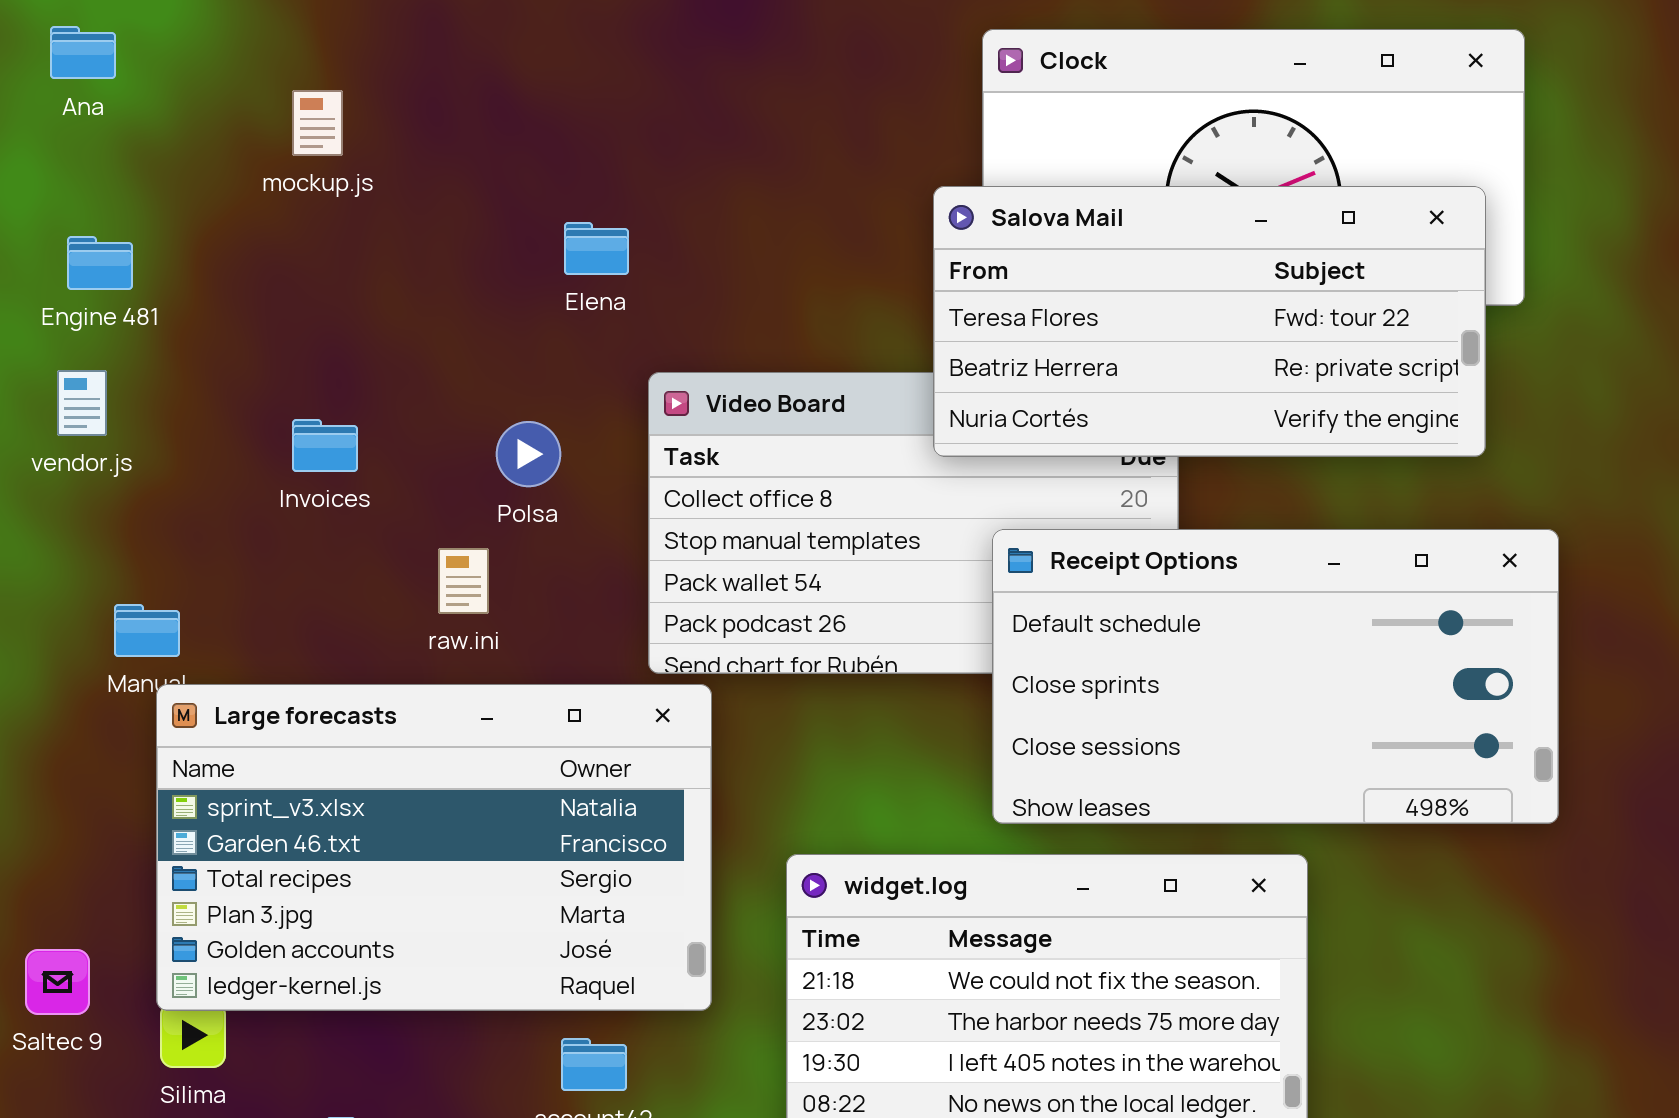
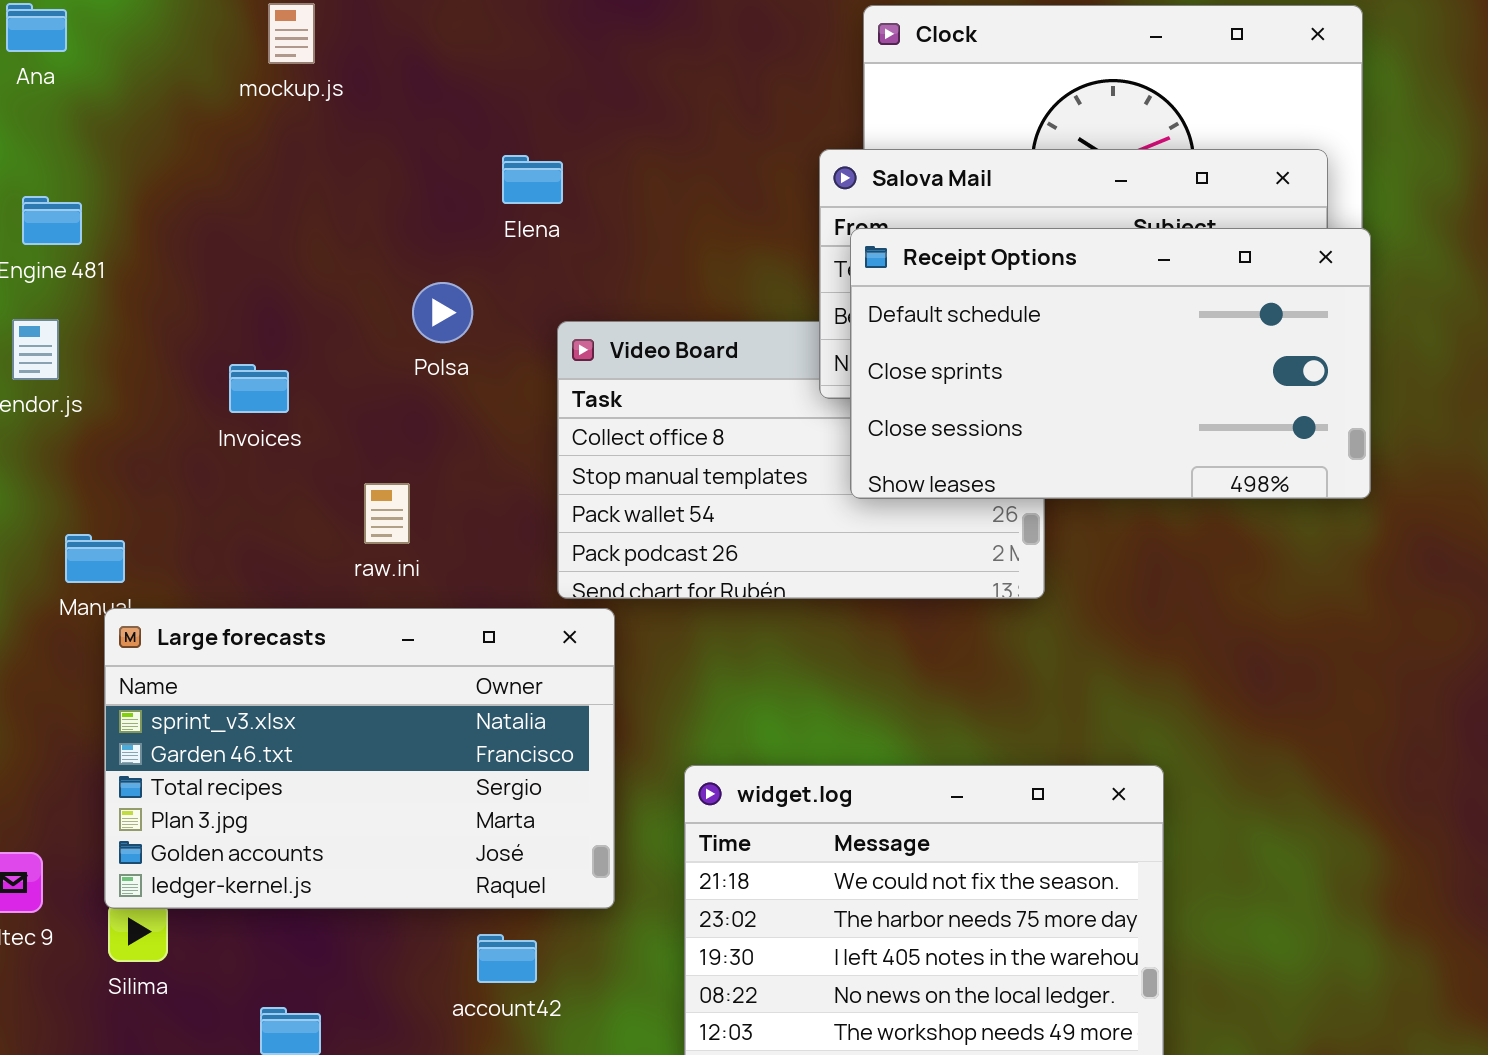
mockup.js: [292,90,343,156] -> [268,3,315,64], moved
Elena: [564,222,629,275] -> [502,155,563,204], moved
Polsa: [496,421,561,487] -> [412,282,473,343], moved
Receipt Options: [992,529,1559,824] -> [850,228,1371,499], moved

